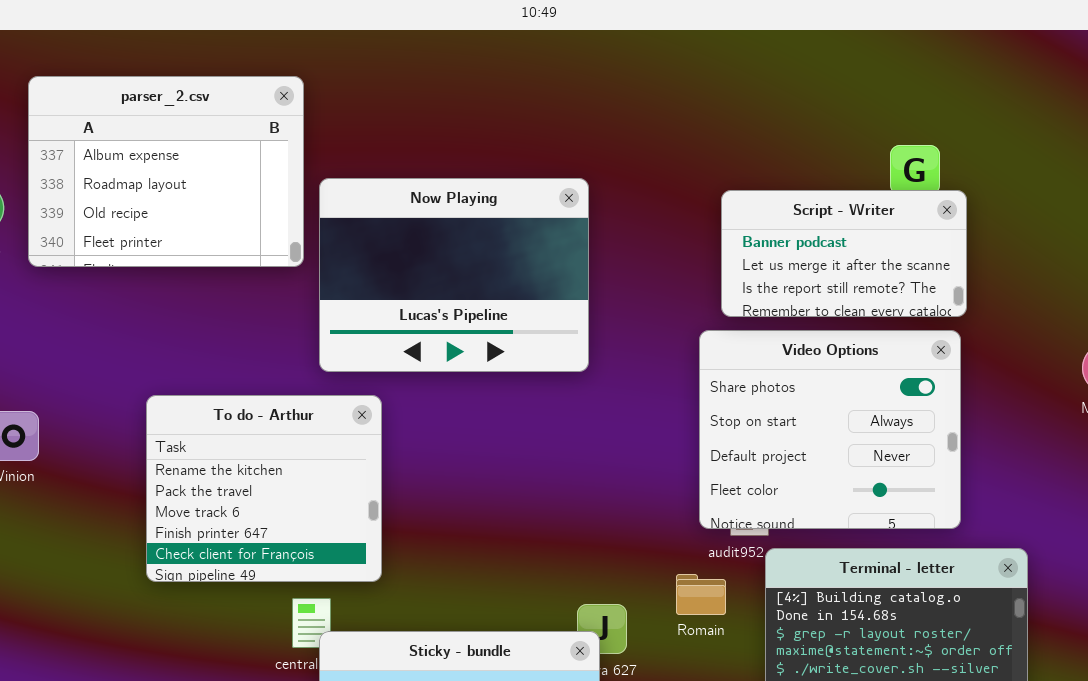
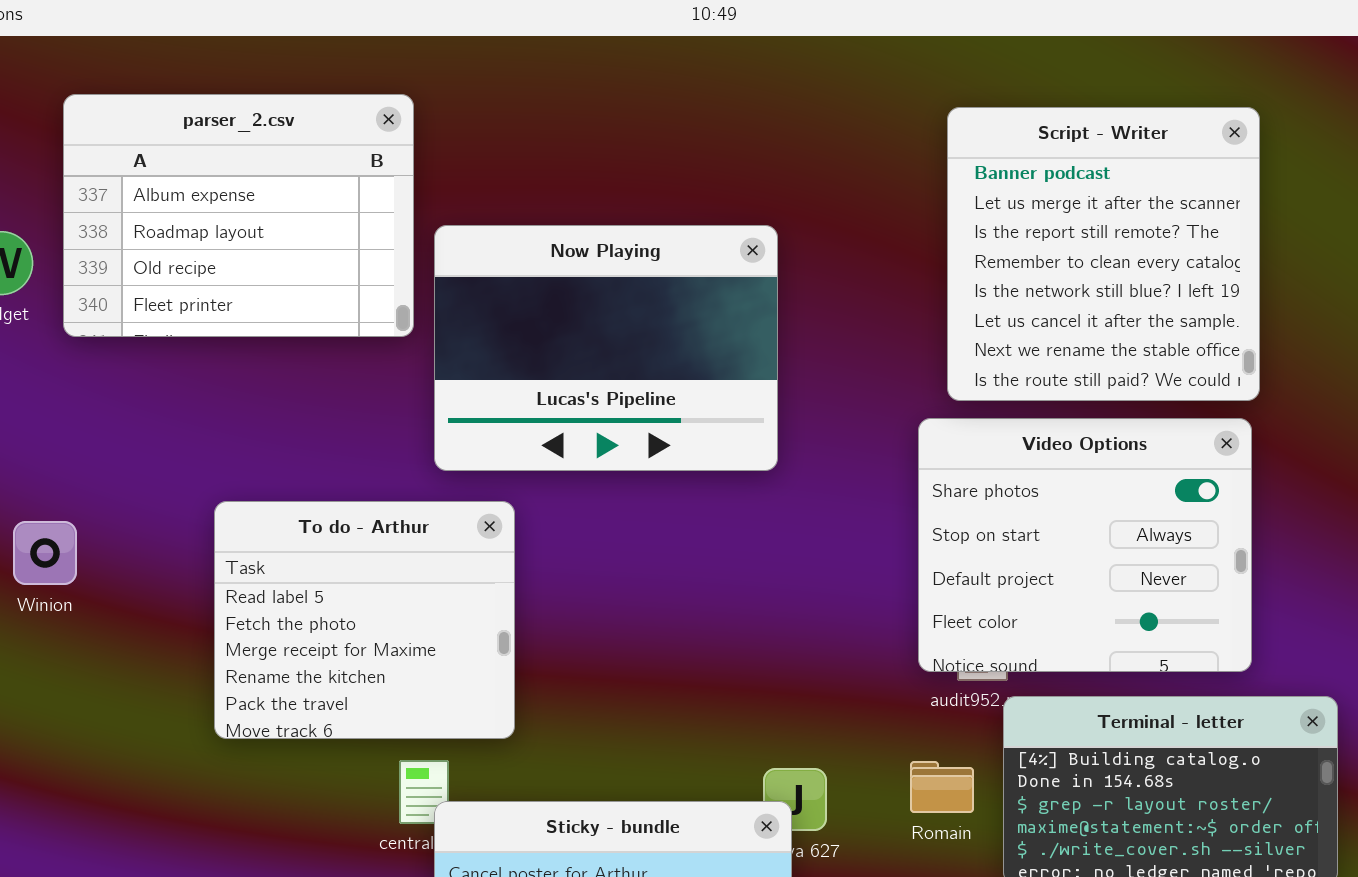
Script - Writer: [721,190,967,317] -> [947,107,1260,401], resized
To do - Arthur: [146,395,382,582] -> [214,501,515,739], scrolled up 3 rows
Romain: [676,574,726,615] -> [910,761,974,813], moved

